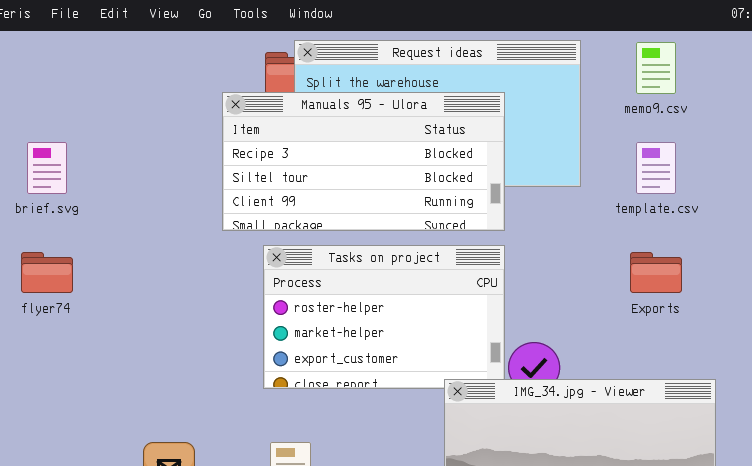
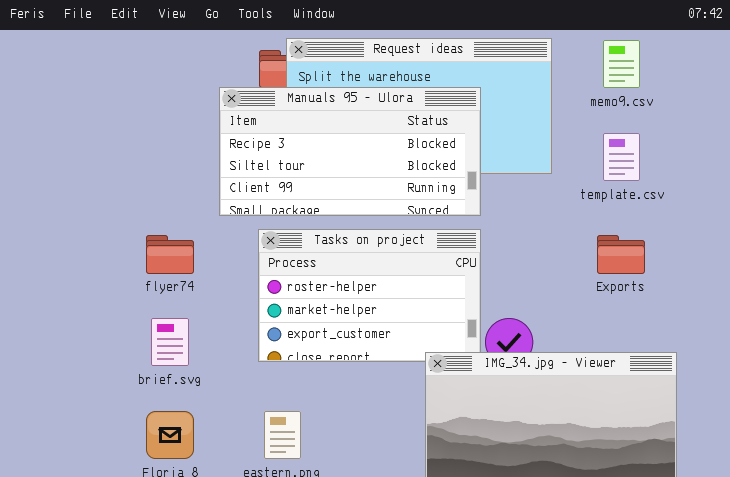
brief.svg: [27,142,67,194] -> [151,318,189,366], moved
flyer74: [21,252,73,293] -> [146,235,194,274], moved

